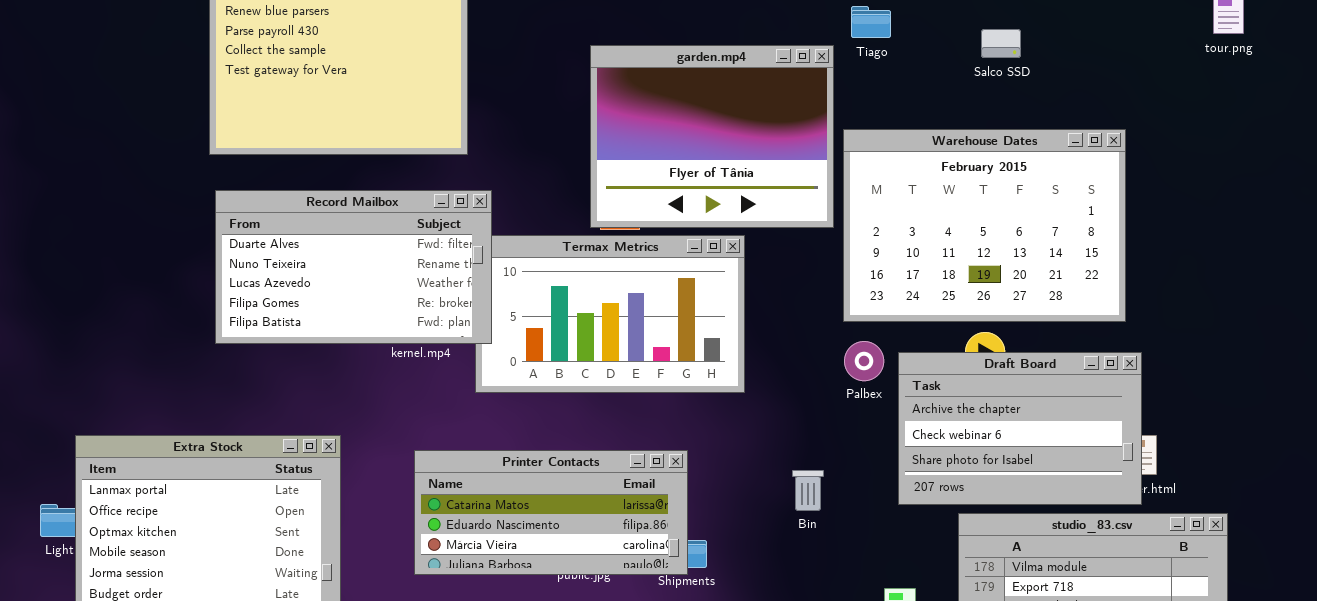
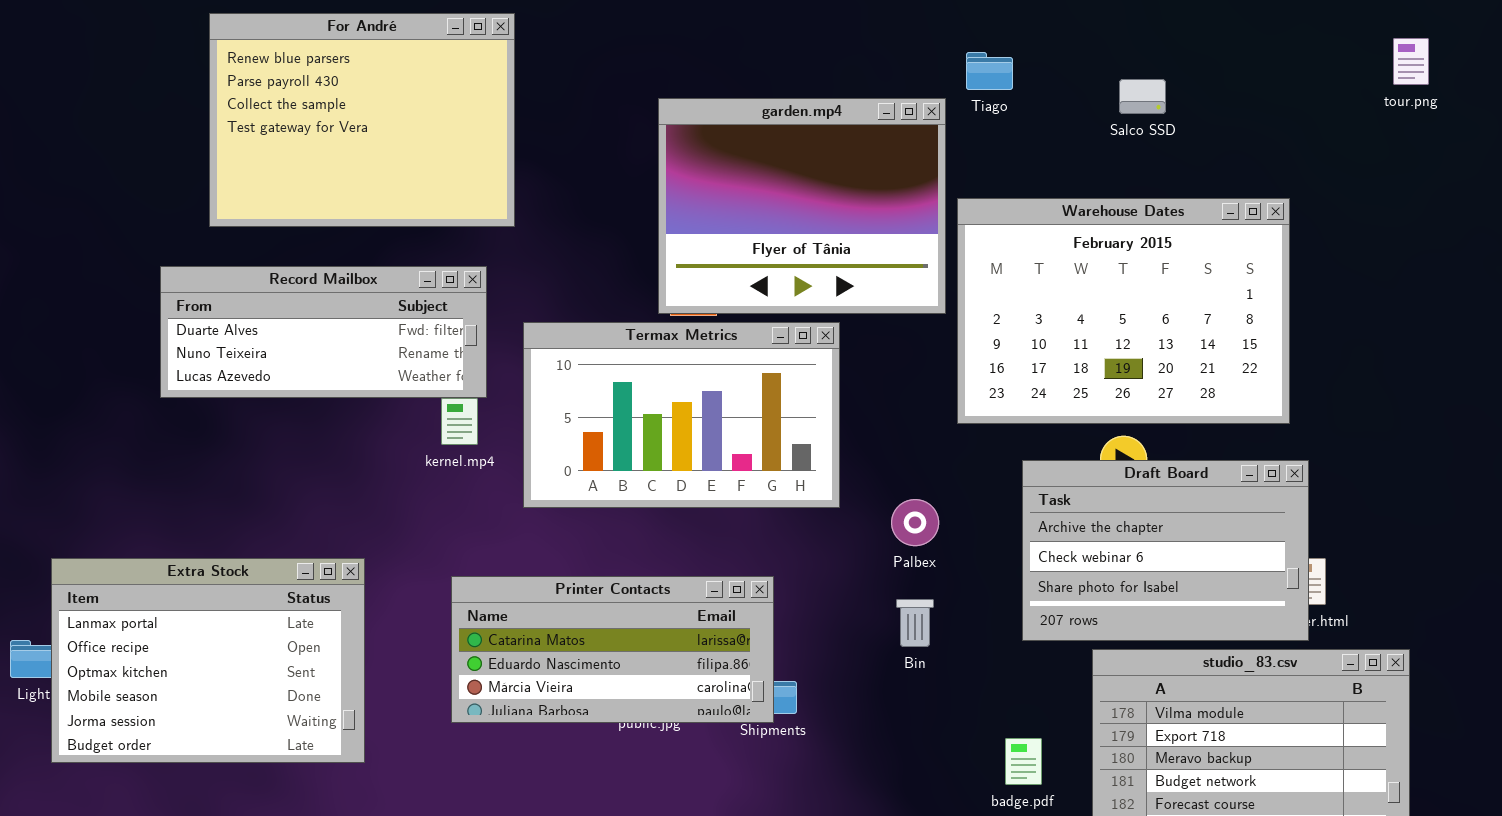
Record Mailbox: [215,190,492,344] -> [160,266,487,398], moved, resized
Palbex: [844,341,884,381] -> [891,499,939,546], moved

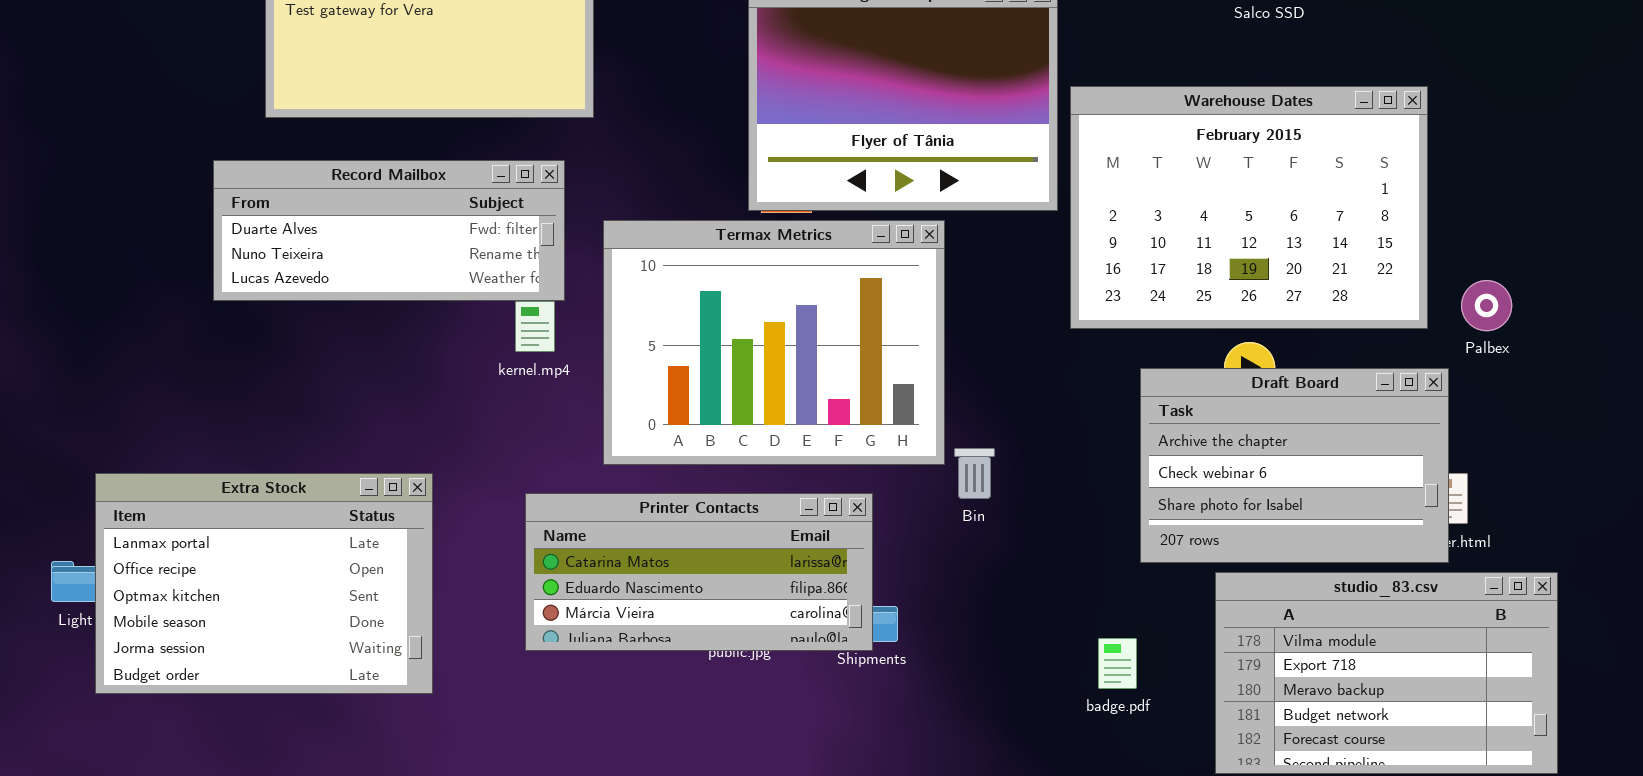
Termax Metrics: [523,322,840,508] -> [603,220,945,465], resized
Palbex: [891,499,939,546] -> [1461,280,1512,331], moved
Bin: [896,599,934,647] -> [954,448,995,499], moved
badge.pdf: [1005,738,1042,785] -> [1098,638,1137,689], moved

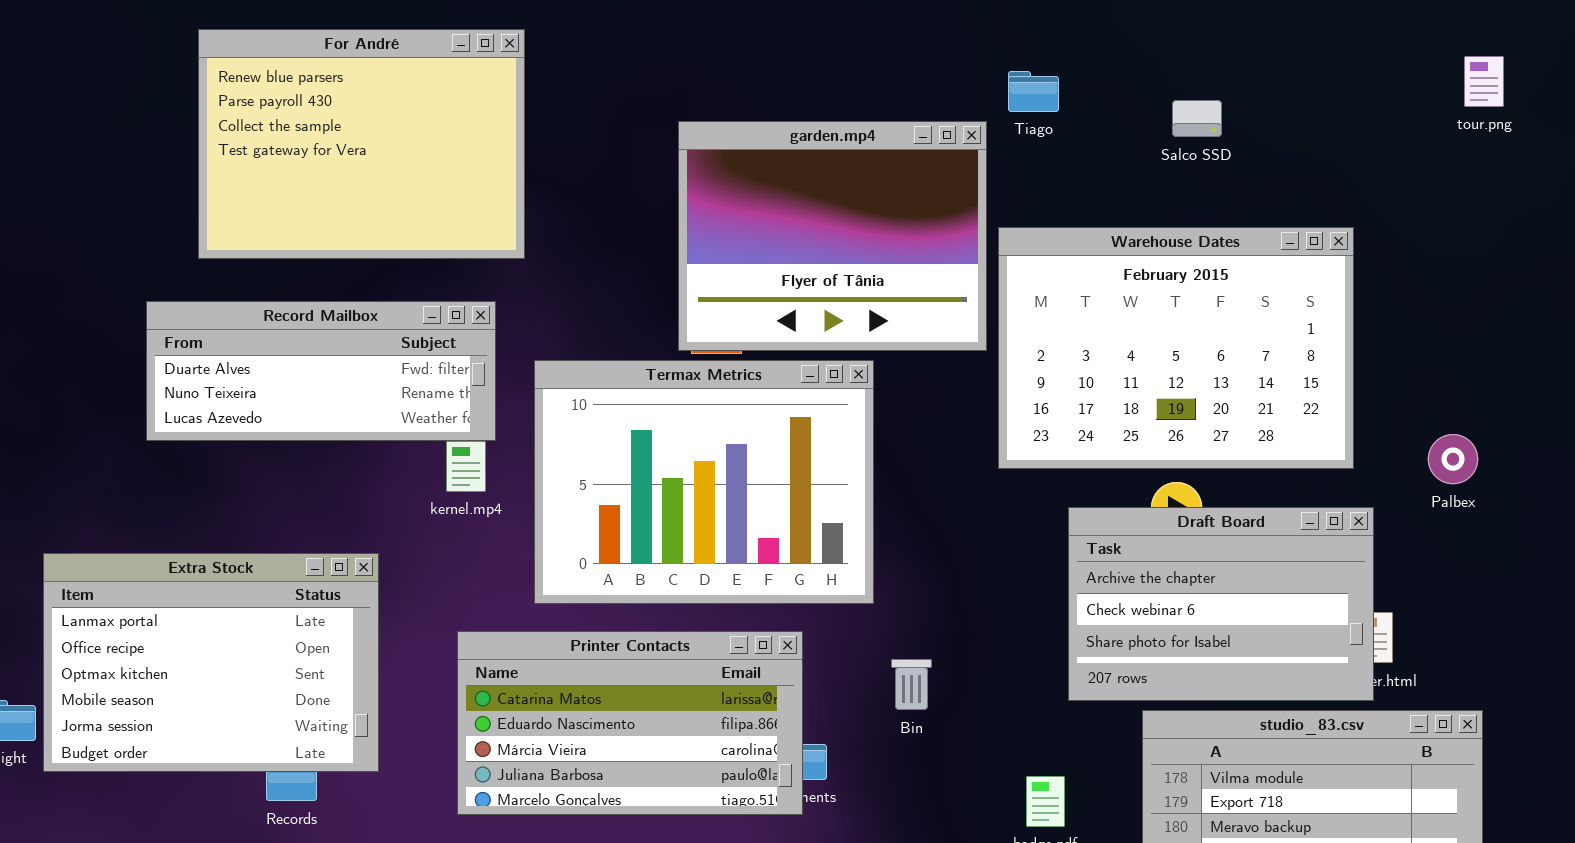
Palbex: [1461,280,1512,331] -> [1428,434,1478,484], moved
Bin: [954,448,995,499] -> [891,659,932,710], moved
Extra Stock: [95,473,433,694] -> [43,553,379,772], moved
Printer Contacts: [525,493,873,651] -> [457,631,803,815], resized

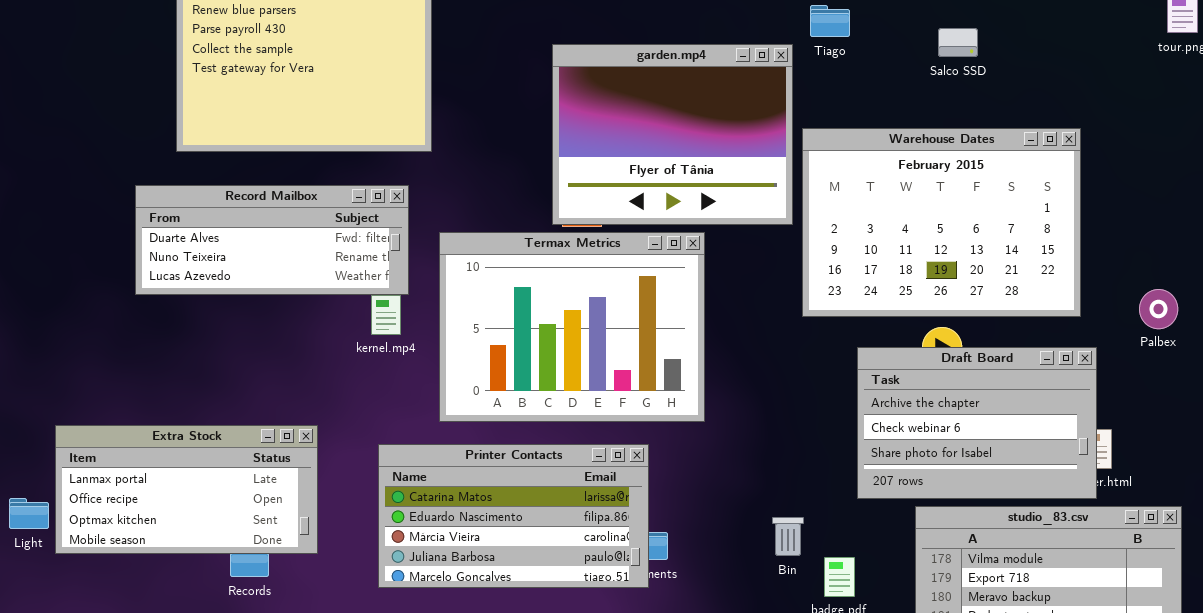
Extra Stock: [43,553,379,772] -> [55,425,318,554], resized
Bin: [891,659,932,710] -> [772,517,804,556], moved

